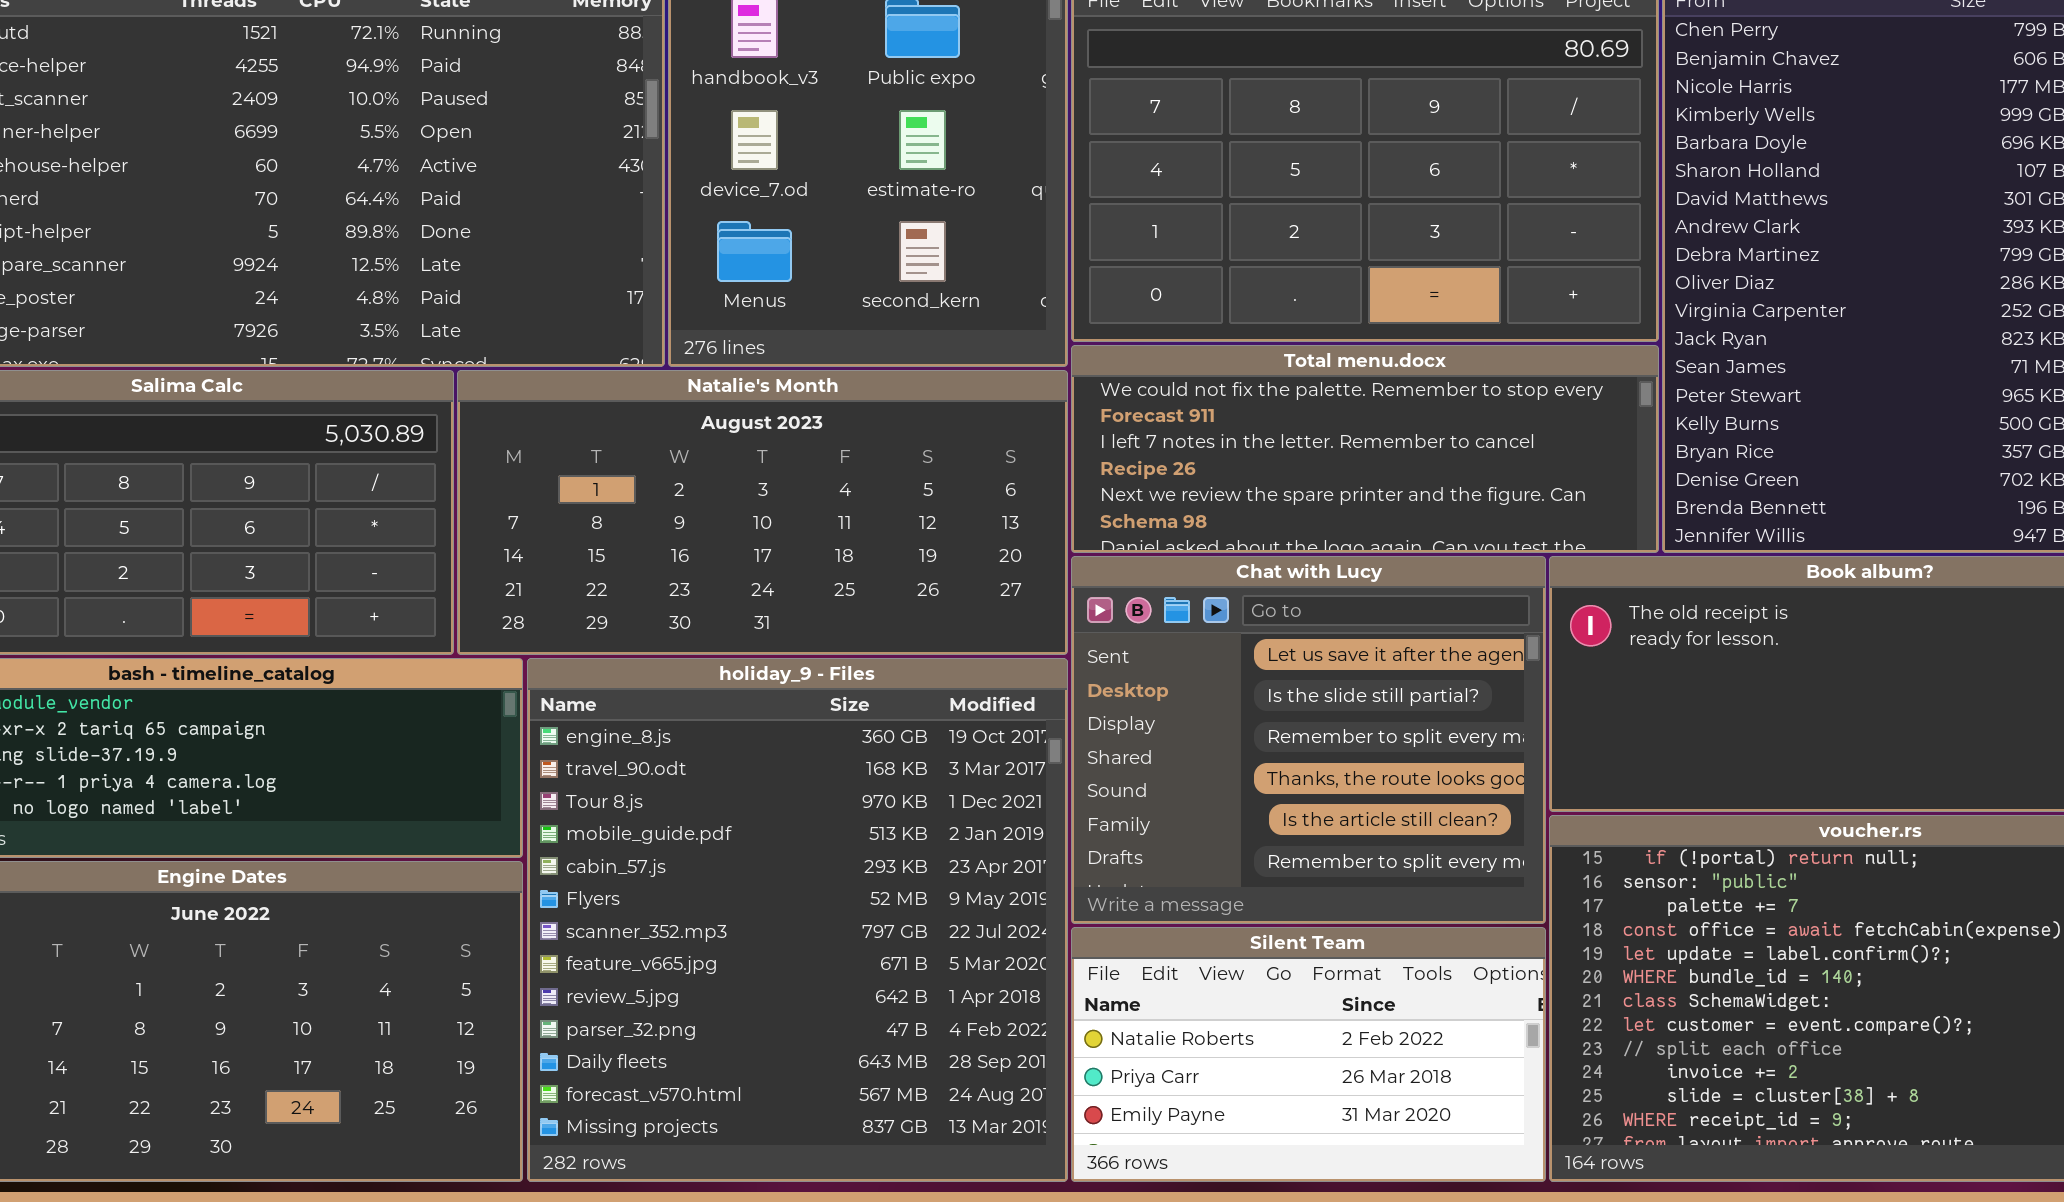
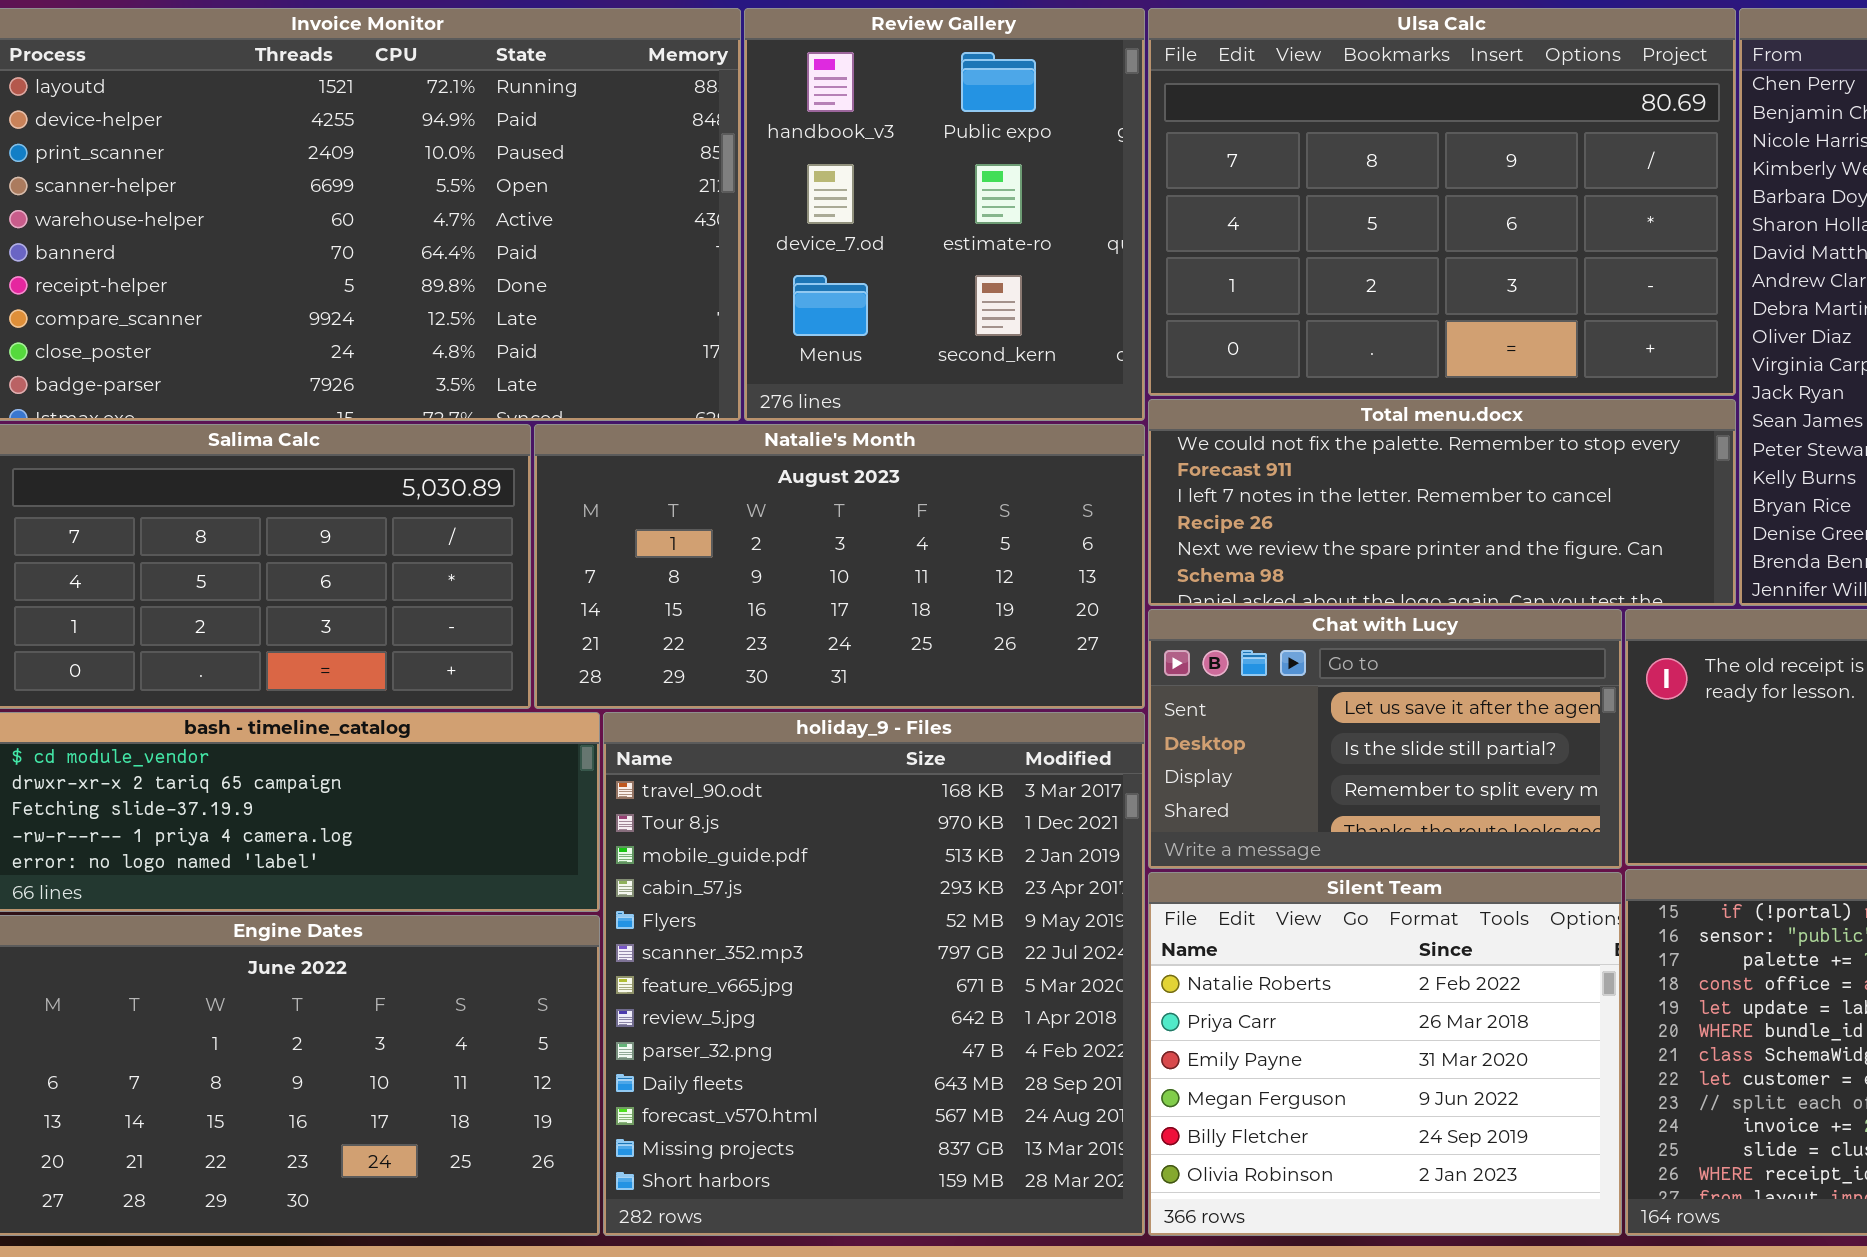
Chat with Lucy: [1071,556,1546,924] -> [1148,609,1622,869], resized
holiday_9 - Files: [527,658,1068,1182] -> [603,712,1145,1236], scrolled down 1 row
Silent Team: [1071,927,1546,1182] -> [1148,872,1622,1236], resized

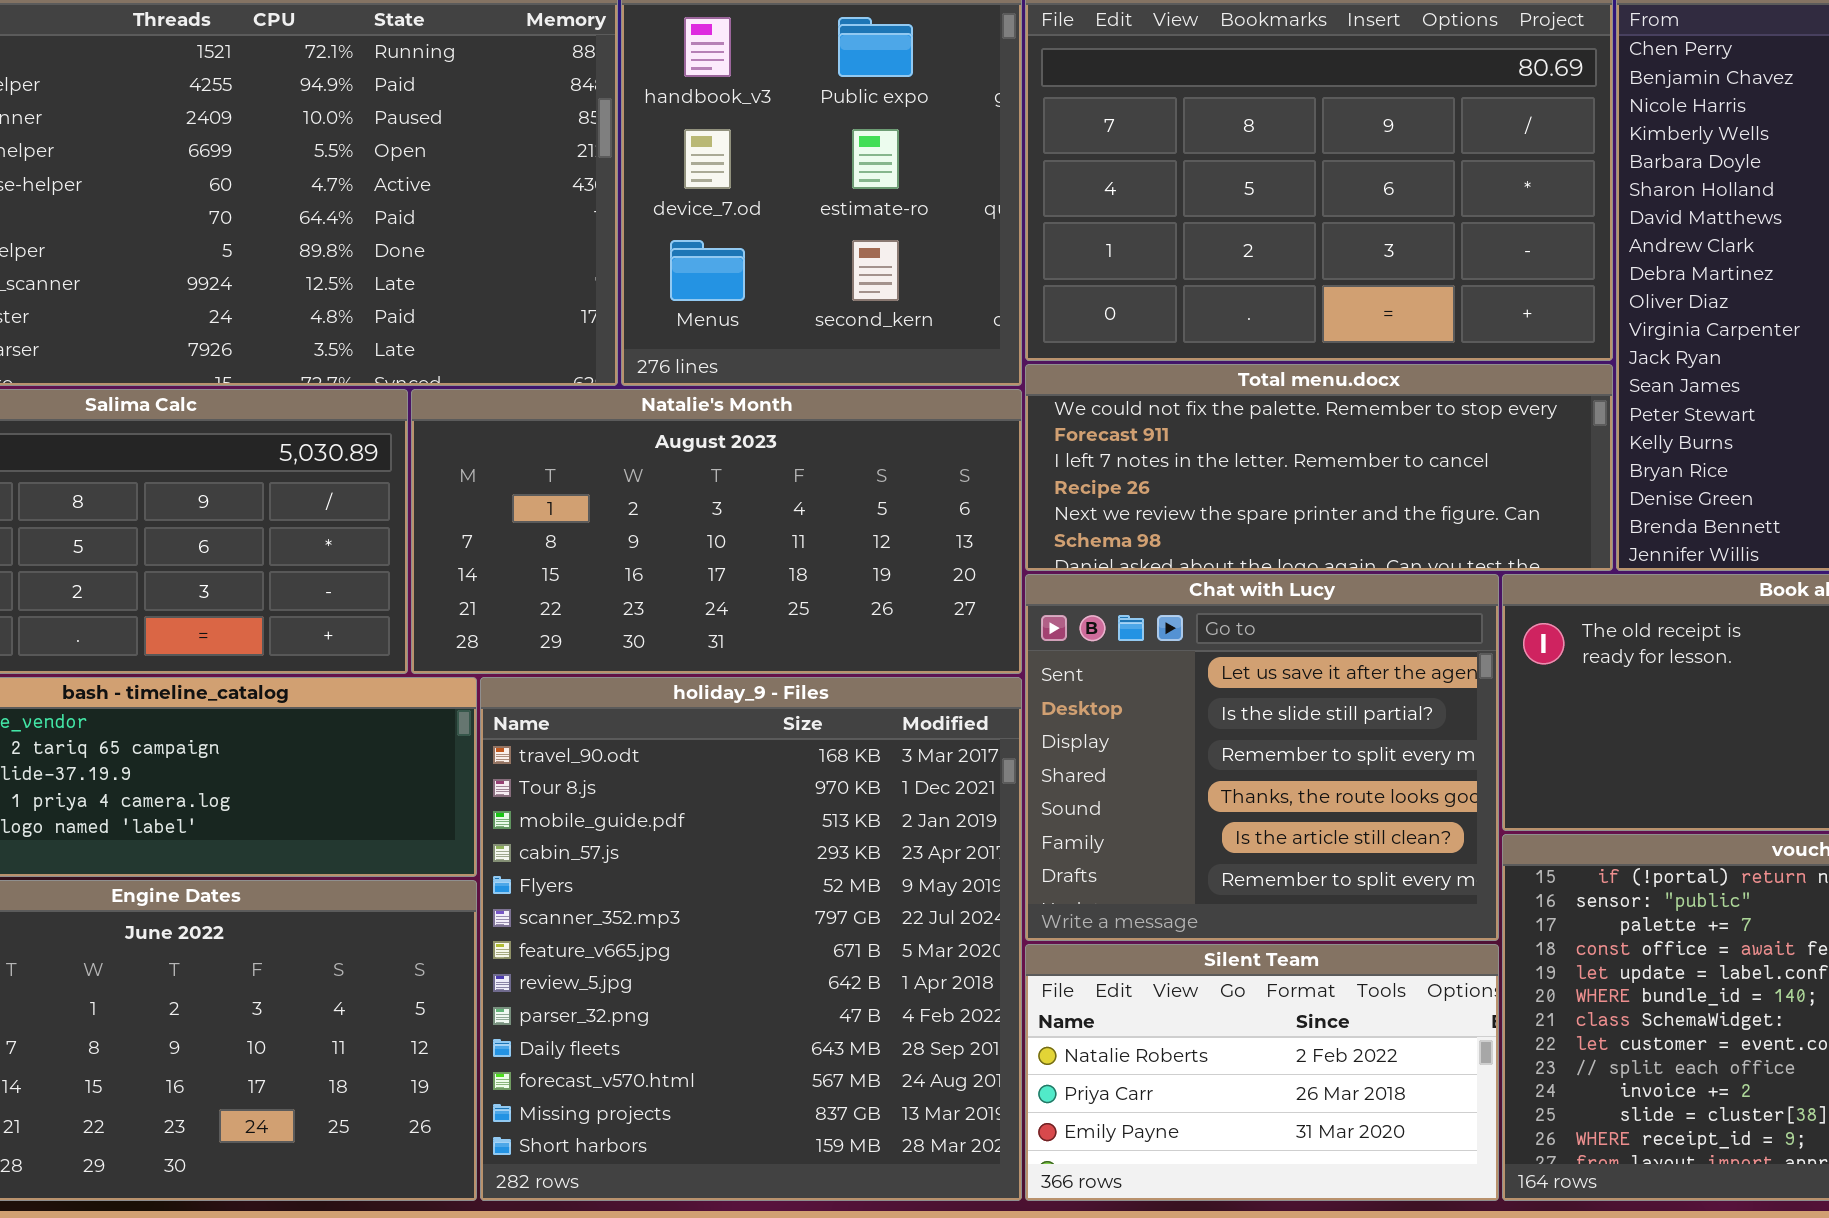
Chat with Lucy: [1148,609,1622,869] -> [1025,574,1499,941], resized
Silent Team: [1148,872,1622,1236] -> [1025,944,1499,1201], resized

